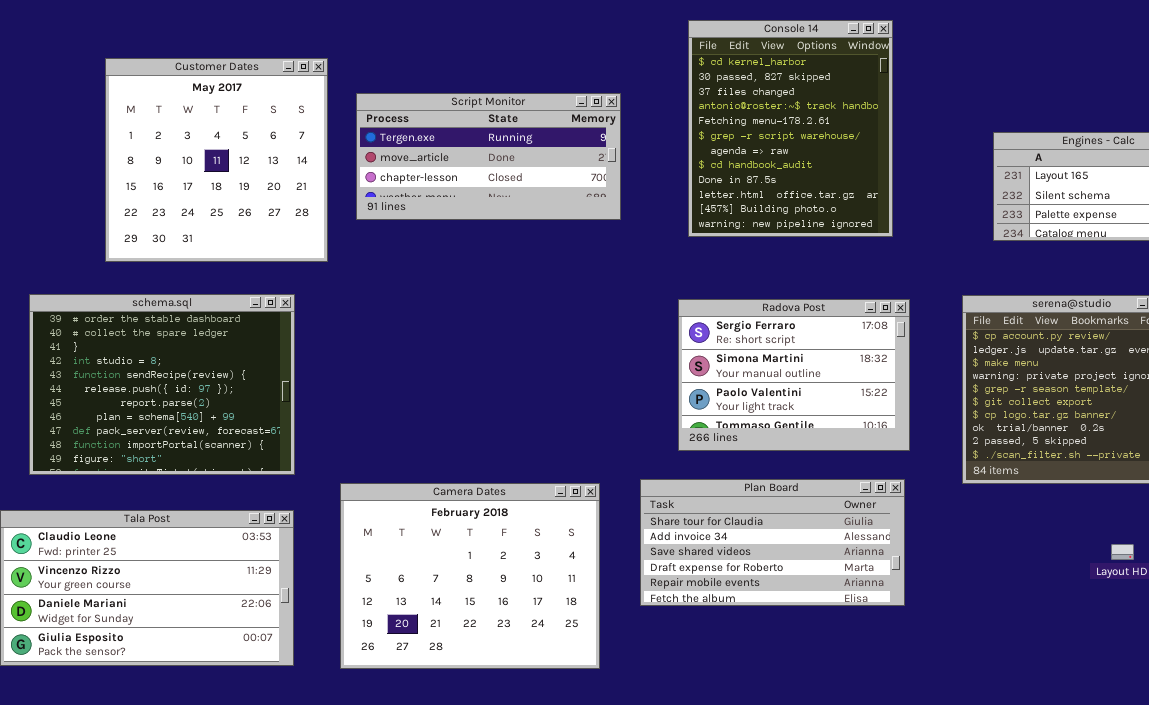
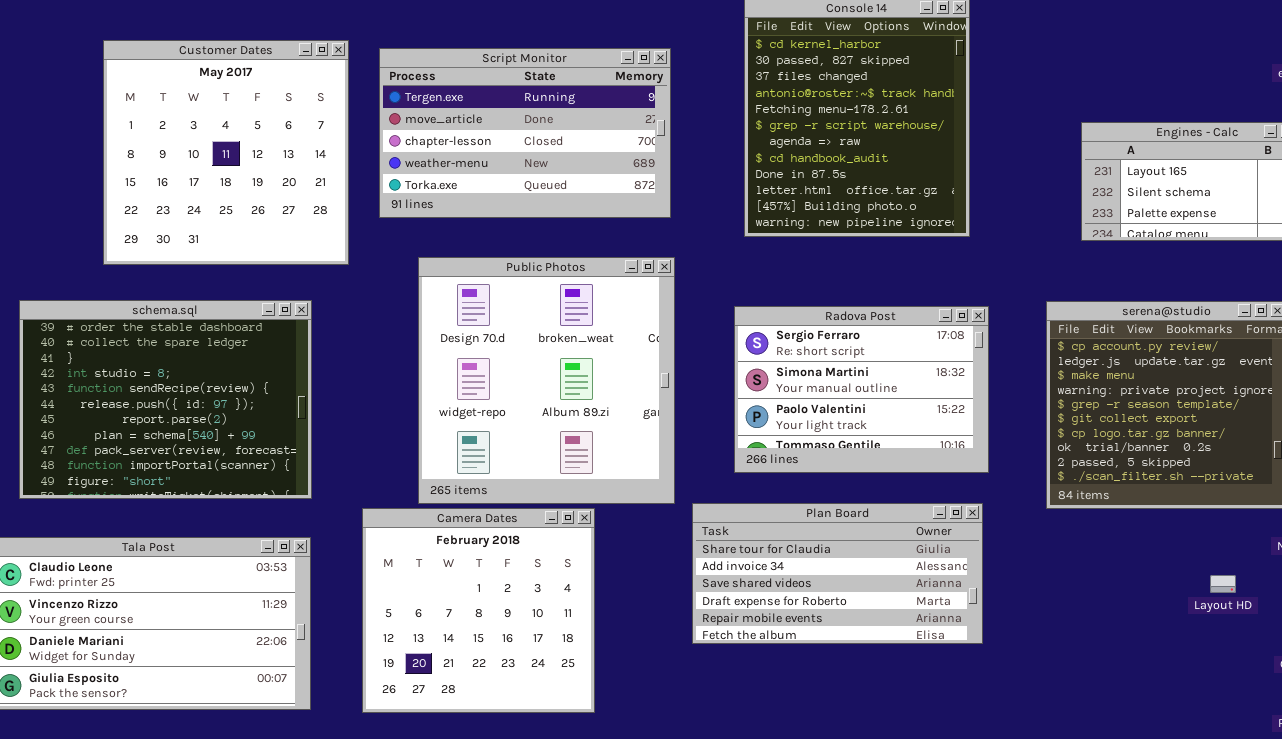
Script Monitor: [356,93,621,220] -> [379,48,671,218], resized
Public Photos: none -> [418,257,675,504], opened
Camera Dates: [340,483,600,669] -> [362,508,595,713], resized

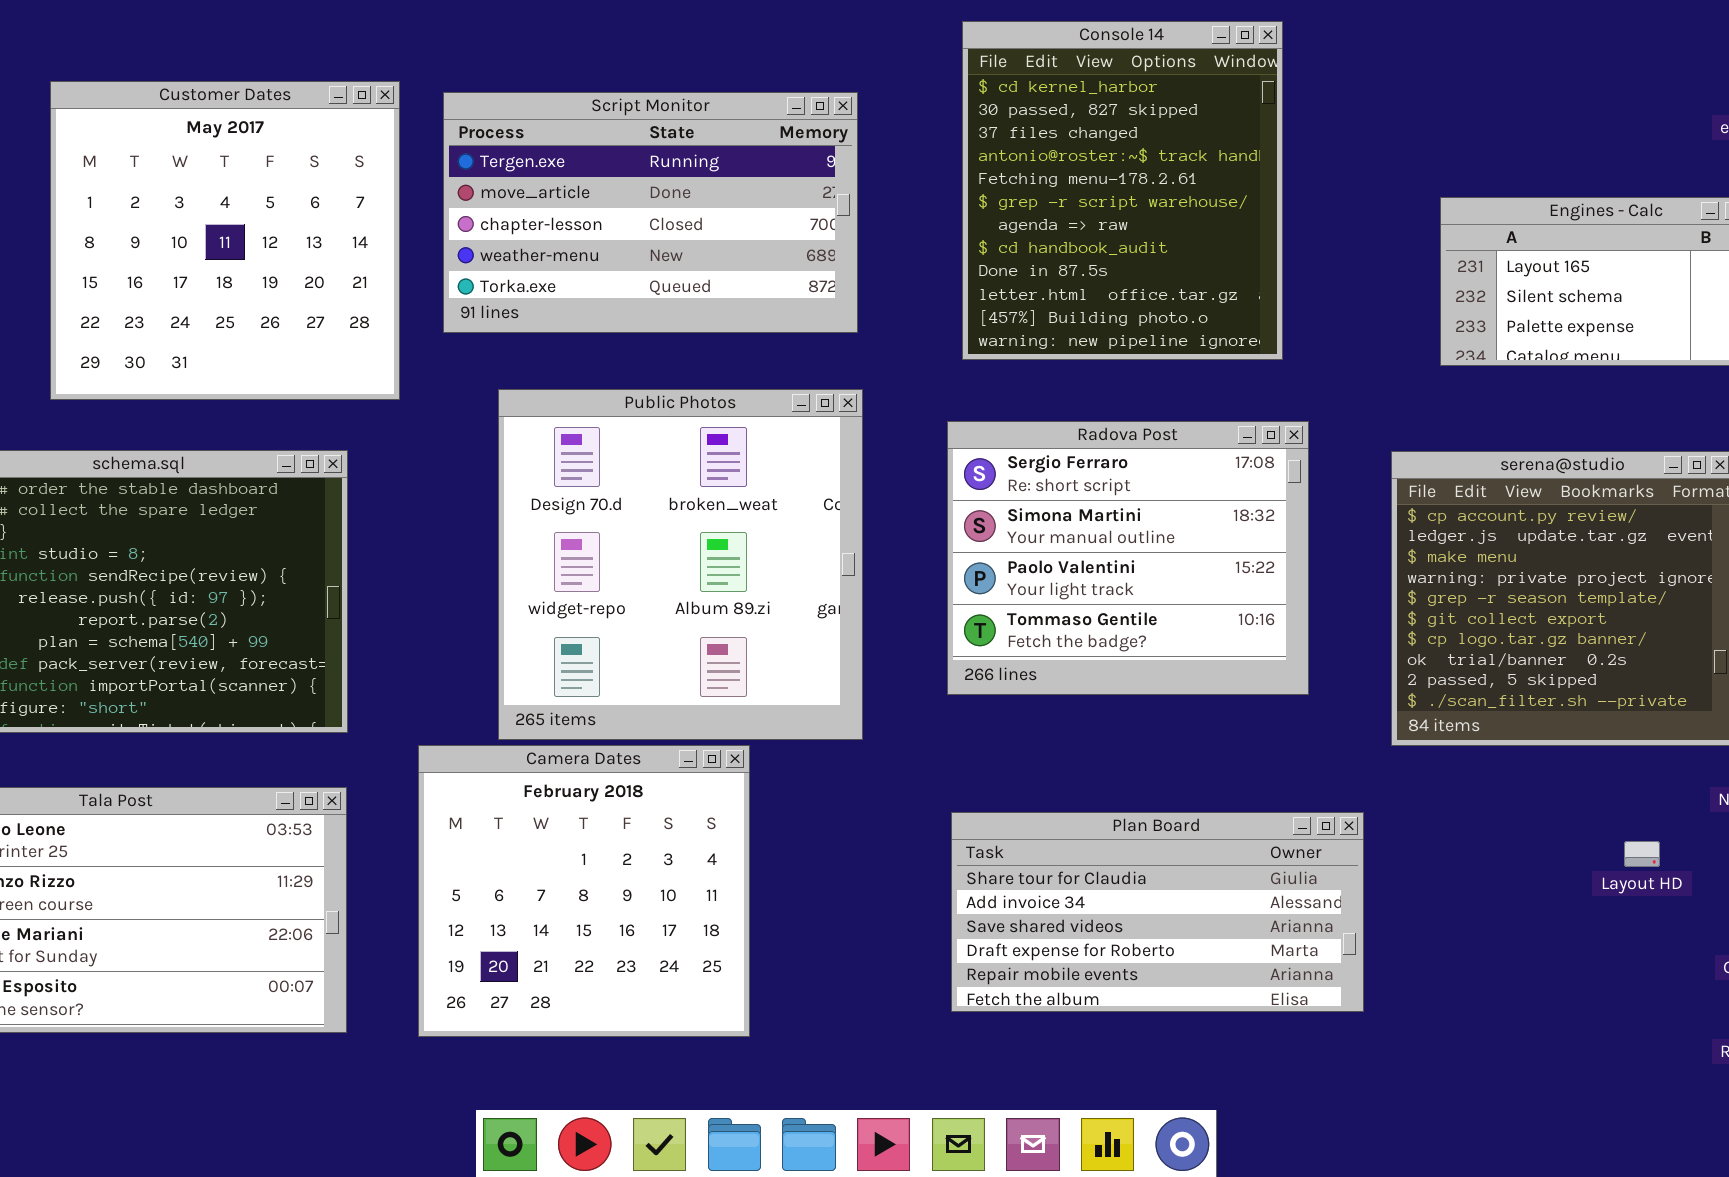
Radova Post: [734,306,989,473] -> [947,421,1309,695], resized
Plan Board: [692,503,983,644] -> [951,812,1364,1012], moved

